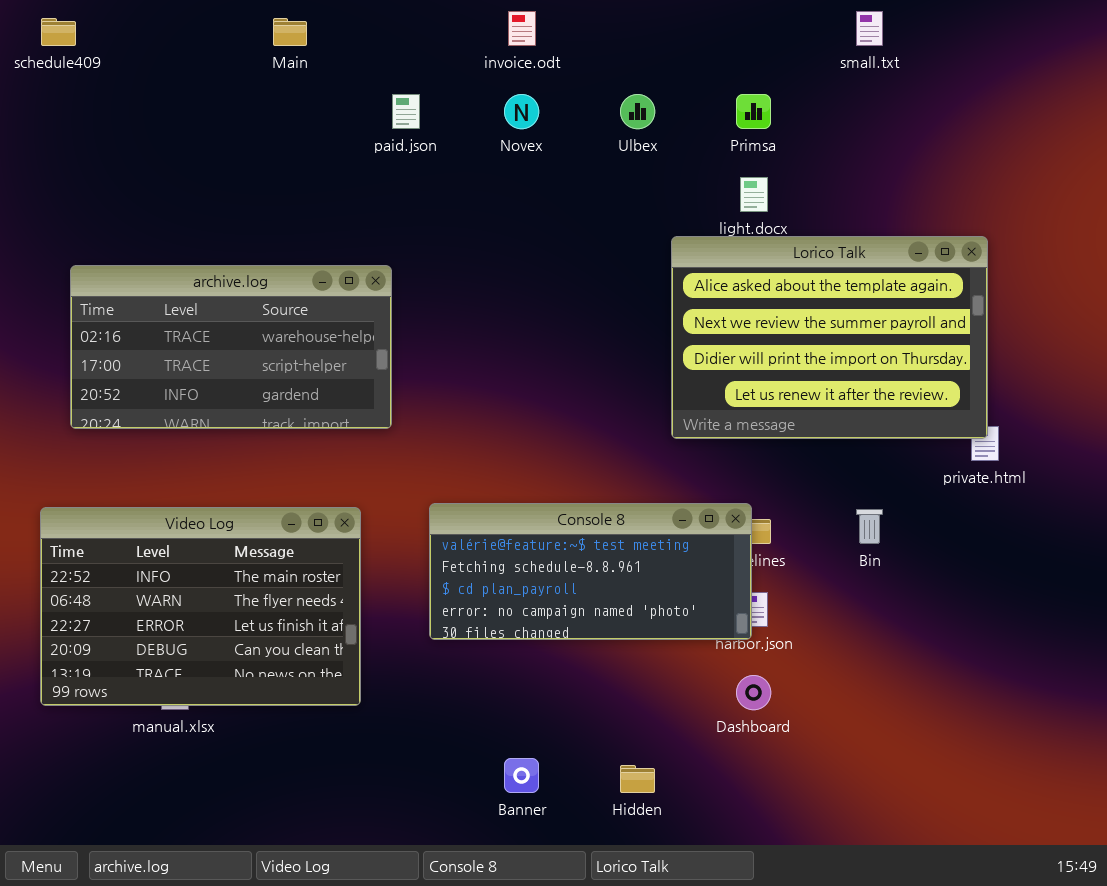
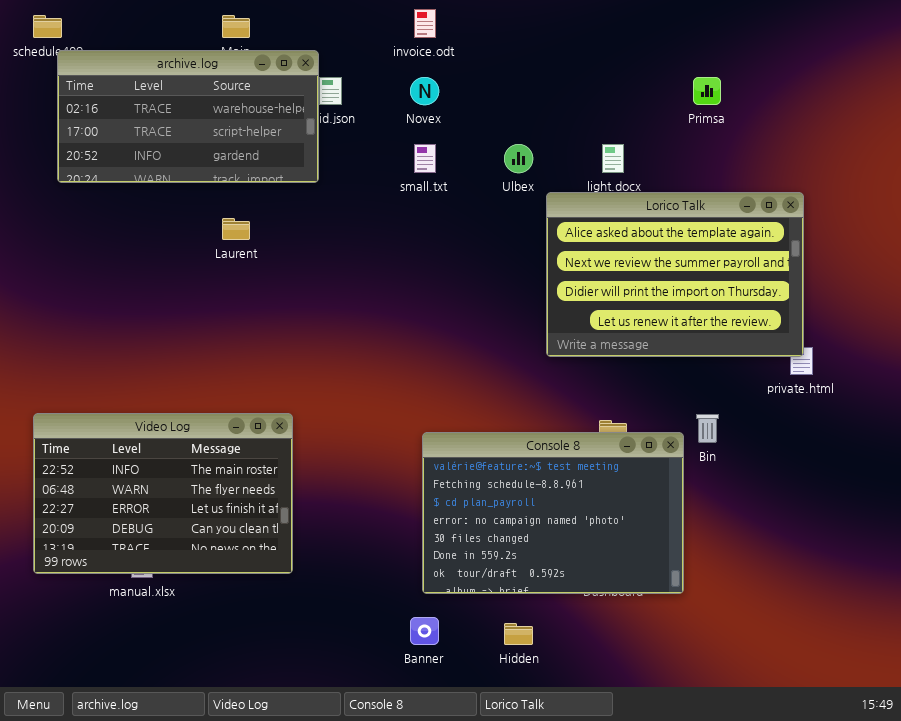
small.txt: [856,11,883,46] -> [414,144,436,173], moved
Ulbex: [620,94,655,129] -> [504,144,533,173], moved
Primsa: [736,94,771,129] -> [693,77,721,105], moved
archive.log: [70,265,392,429] -> [57,50,319,183], moved
Console 8: [429,503,752,640] -> [422,432,684,594], moved, resized

